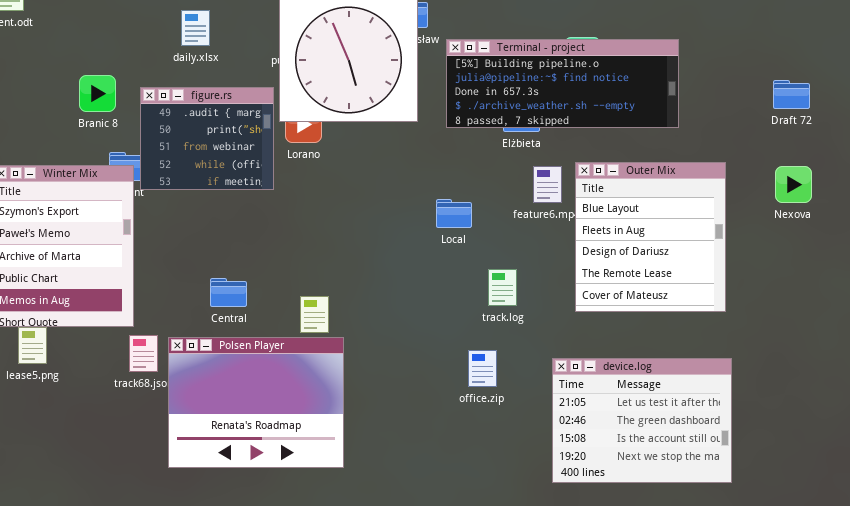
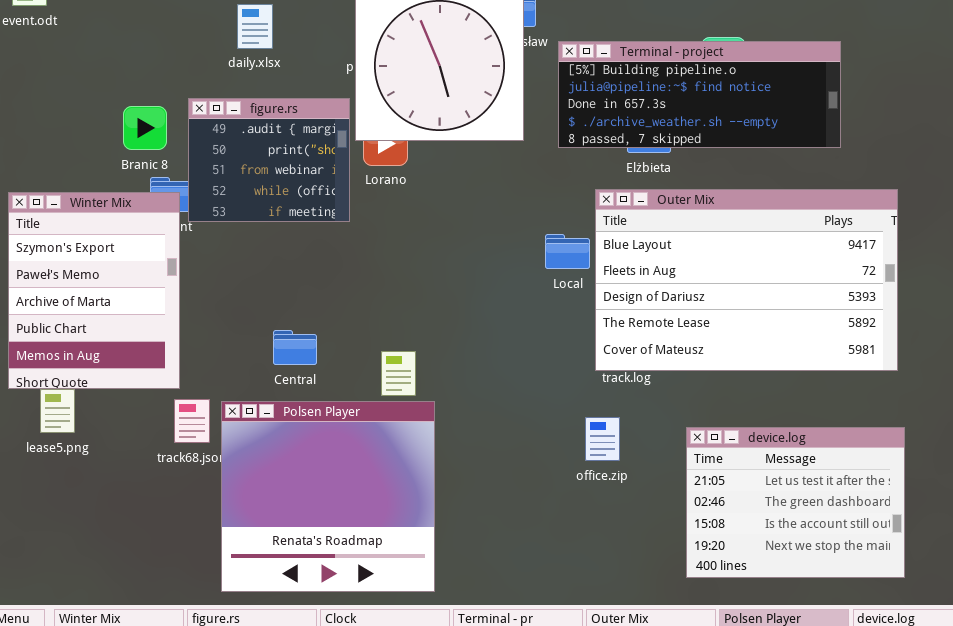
Branic 8: [79,75,116,112] -> [123,106,167,150], moved
Outer Mix: [575,162,726,312] -> [595,189,898,371], resized
Polsen Player: [168,337,344,468] -> [221,401,435,592], resized

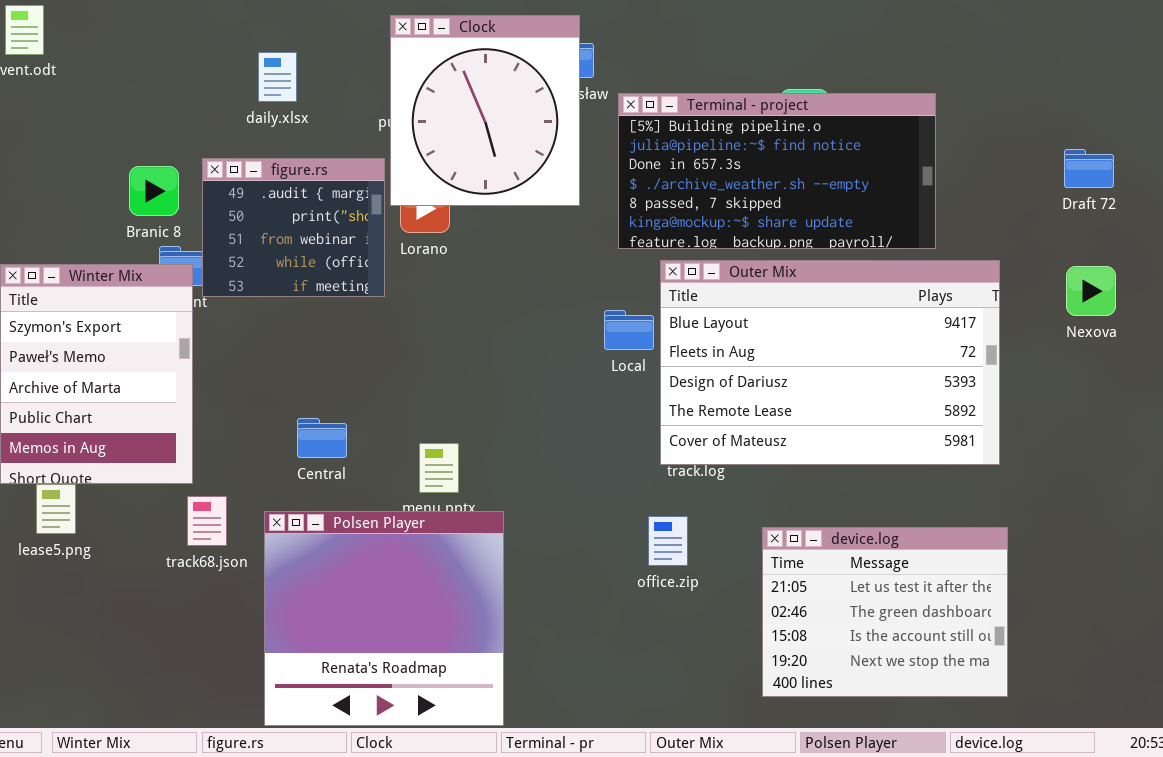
Terminal - project: [558,41,841,148] -> [618,93,936,249], resized
Polsen Player: [221,401,435,592] -> [264,511,504,726], moved

